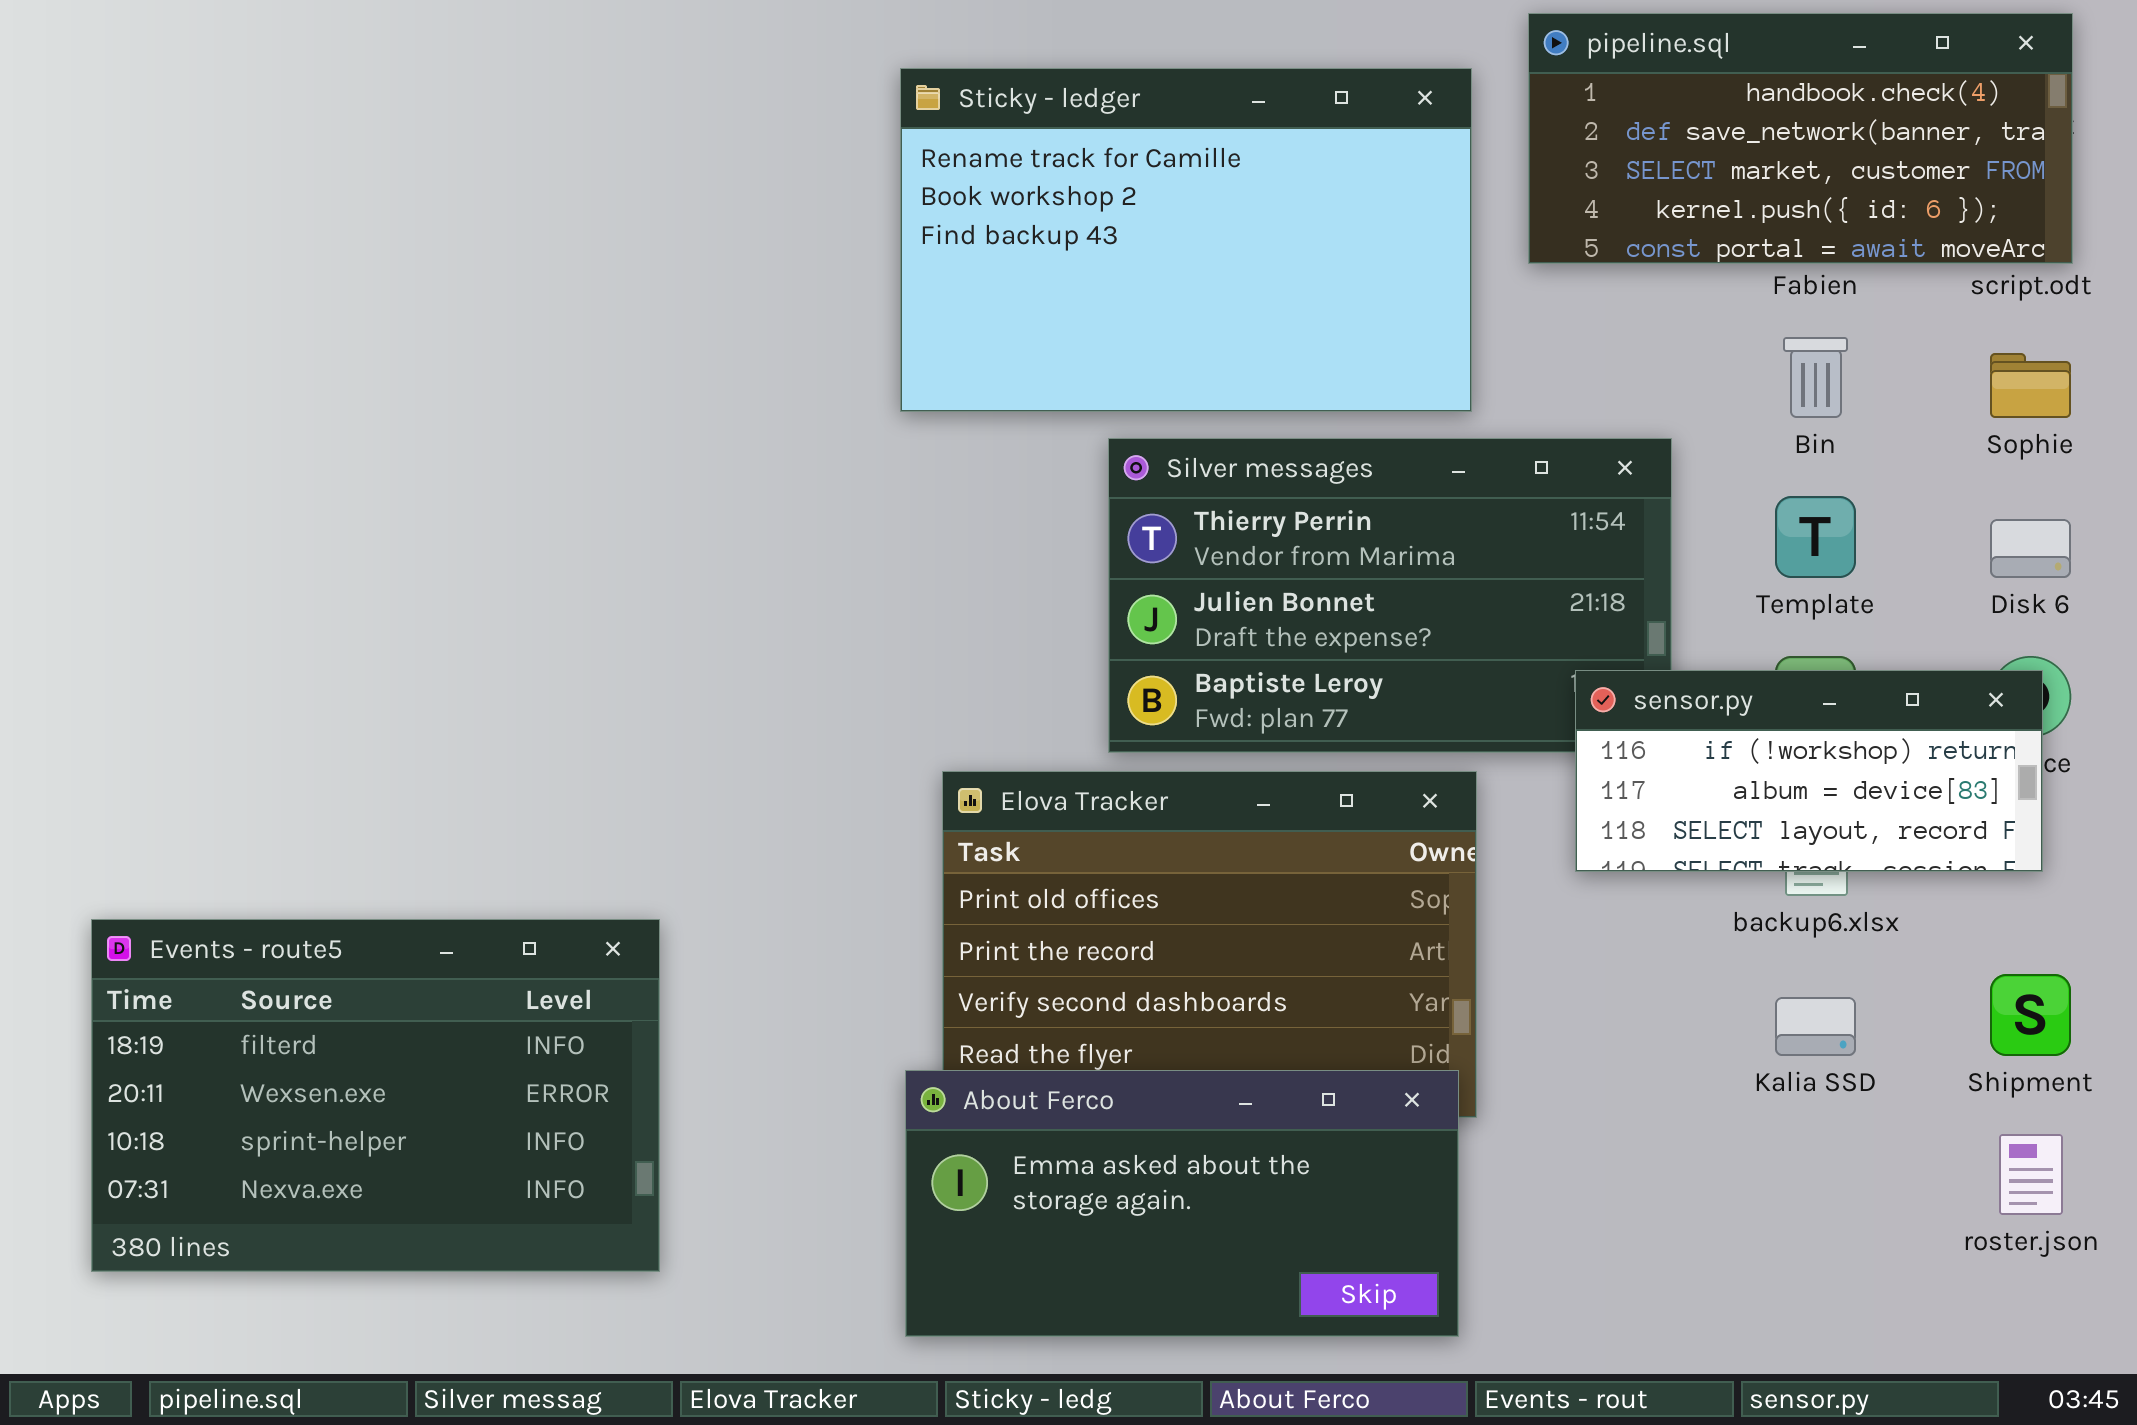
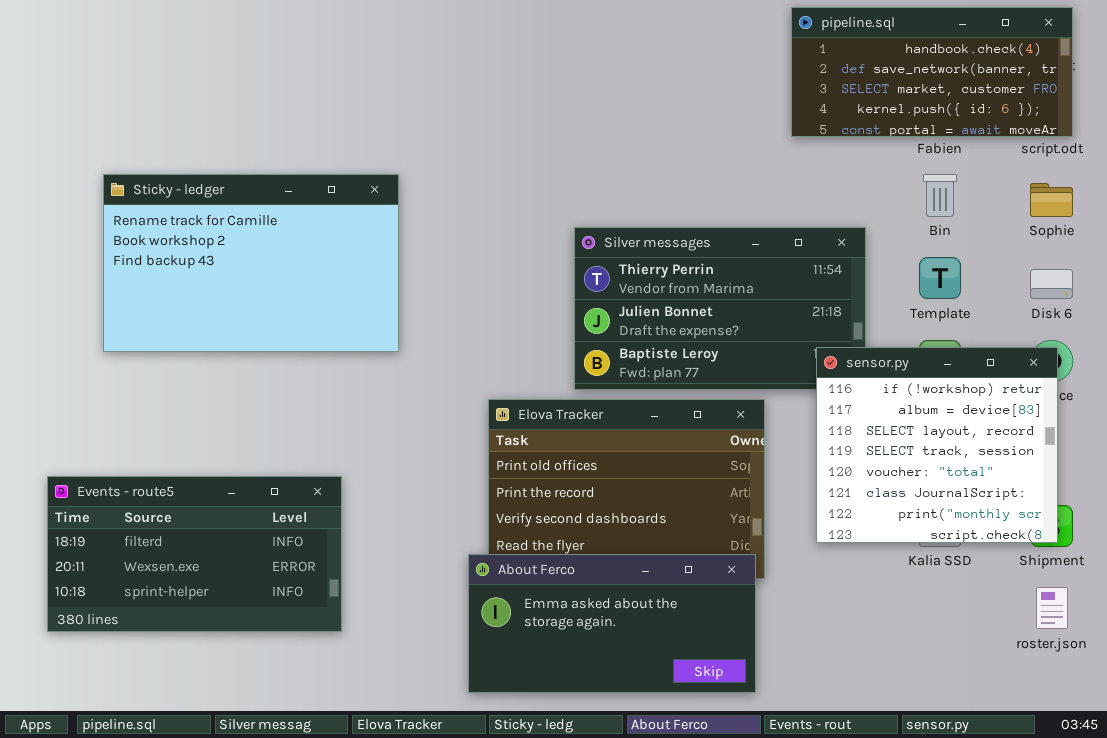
Sticky - ledger: [900,68,1472,412] -> [103,174,399,352], moved
sensor.py: [1575,670,2043,872] -> [816,347,1058,543], resized
Events - route5: [91,919,660,1272] -> [47,476,342,632], resized

